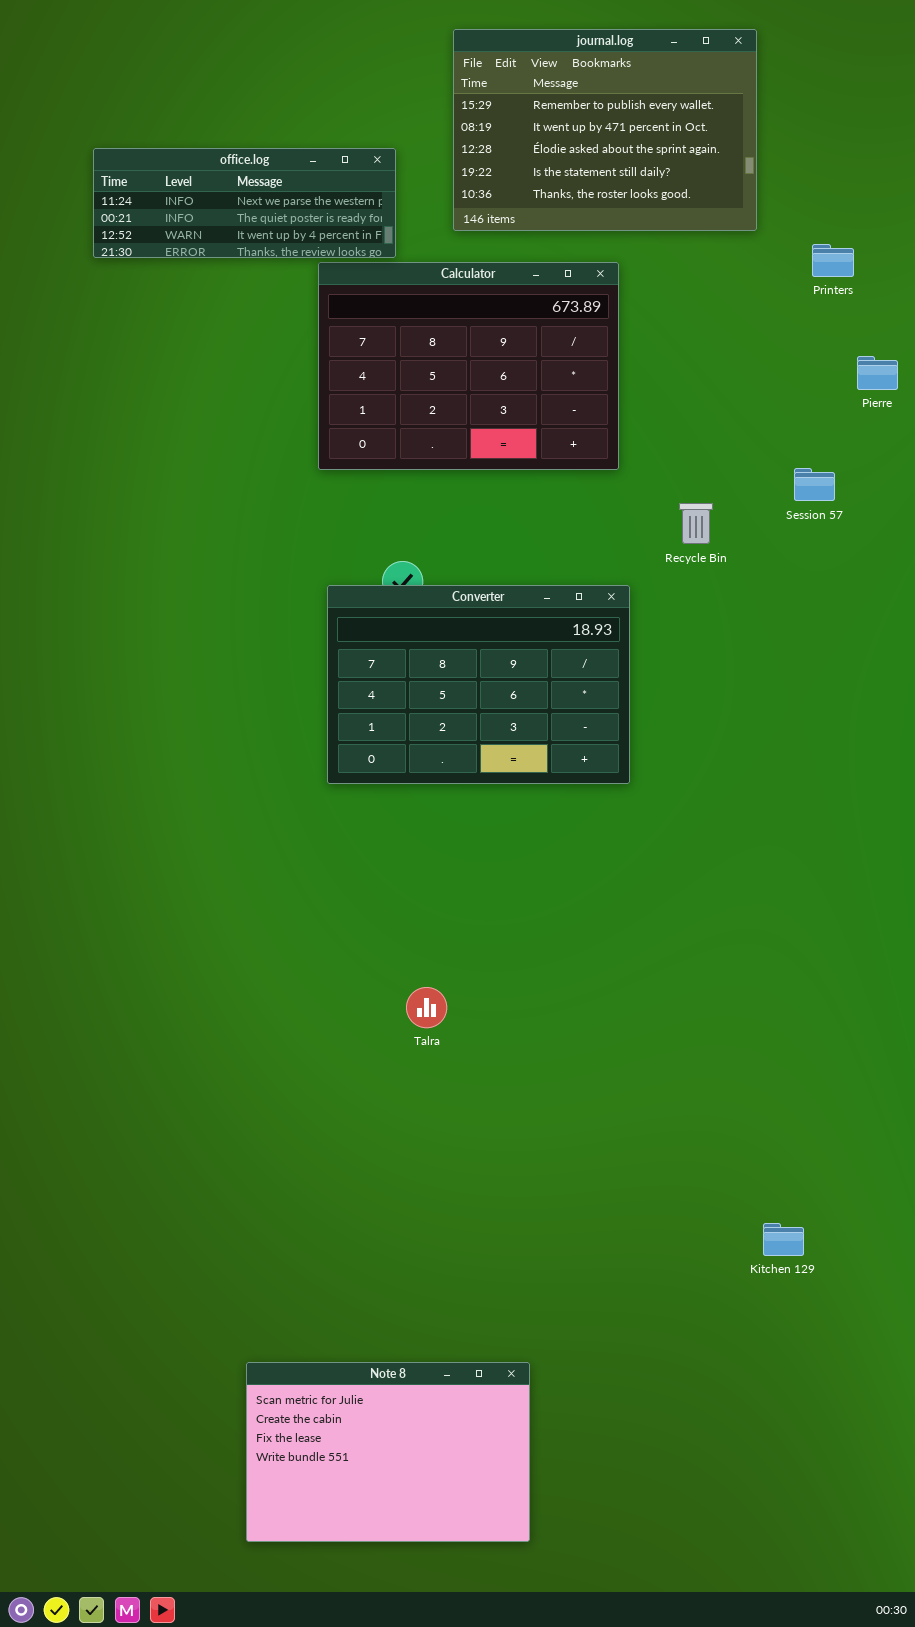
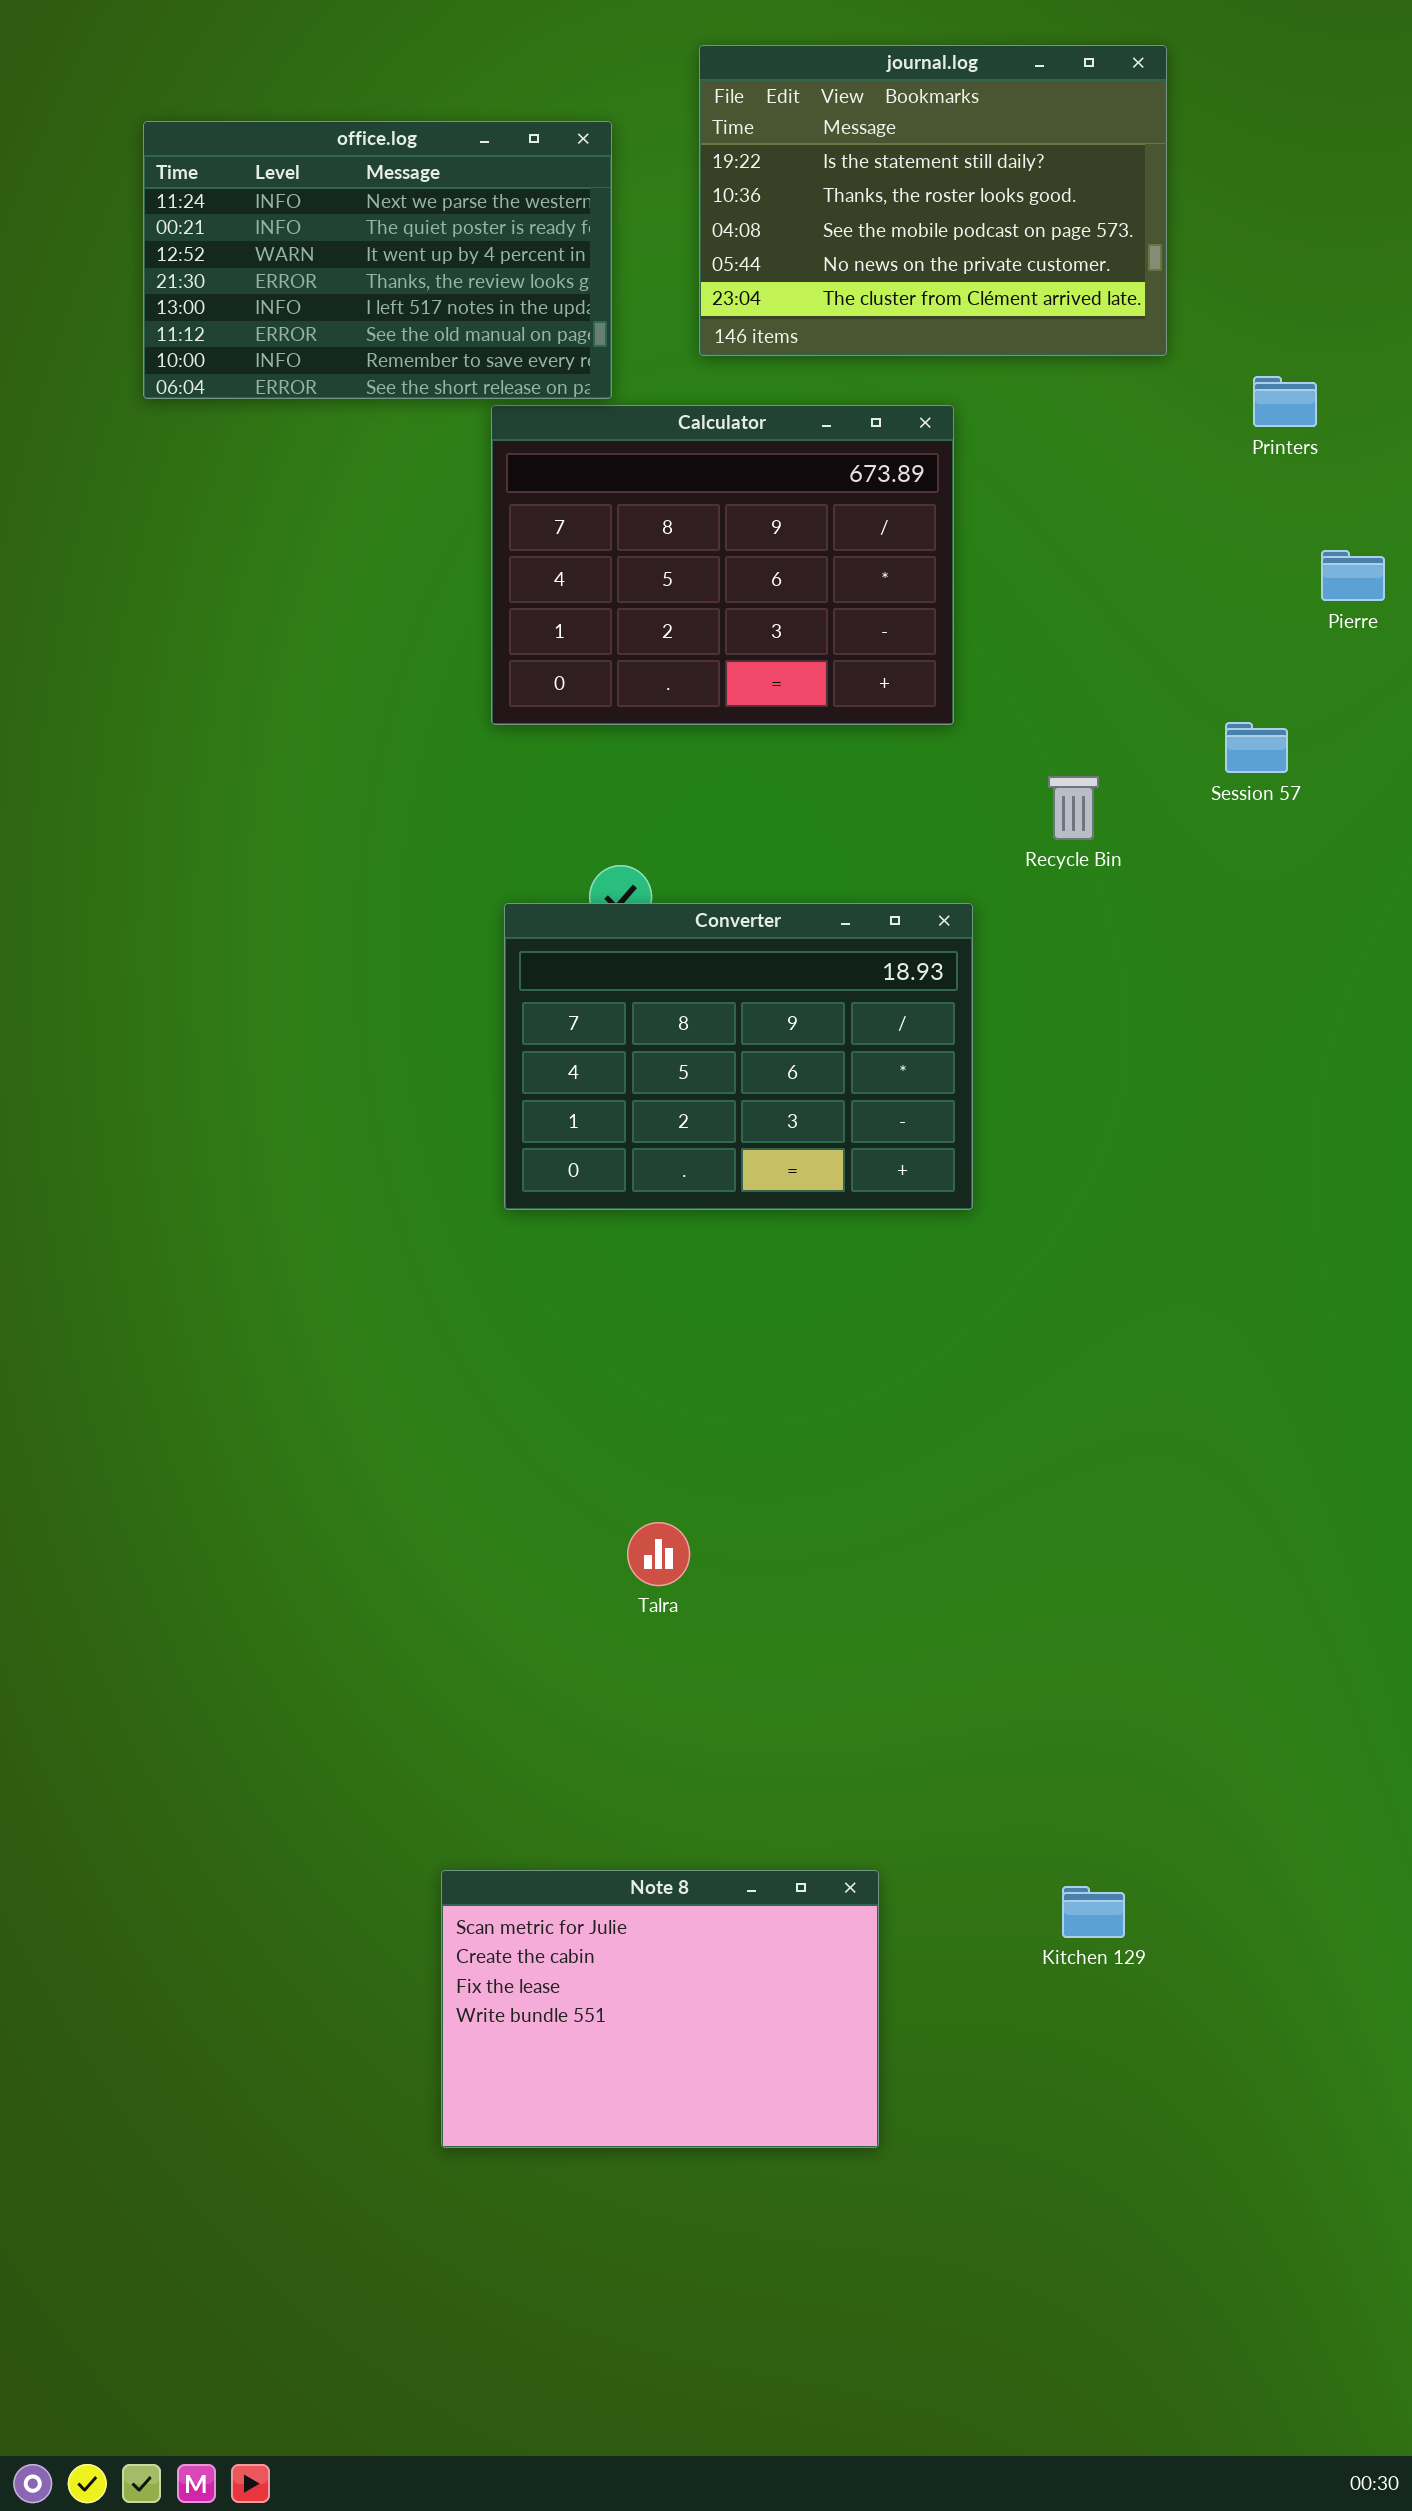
journal.log: [453,29,757,231] -> [699,45,1167,356], scrolled down 3 rows
office.log: [93,148,396,258] -> [143,121,612,399], resized
Kitchen 129: [763,1223,804,1256] -> [1062,1886,1125,1938], moved
Note 8: [246,1362,530,1542] -> [441,1870,879,2148], moved

